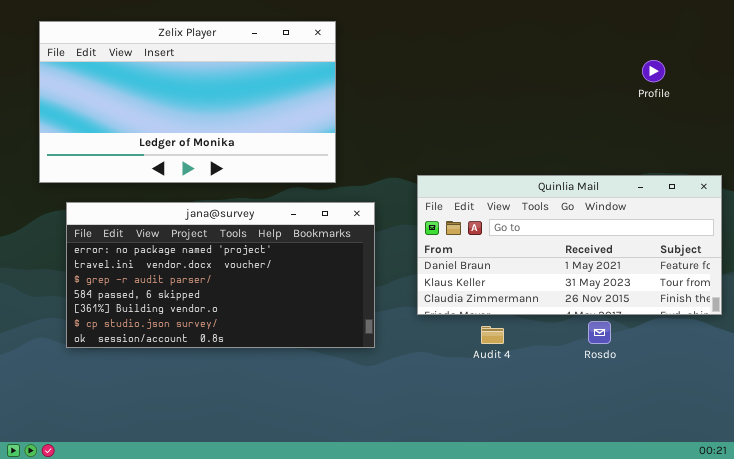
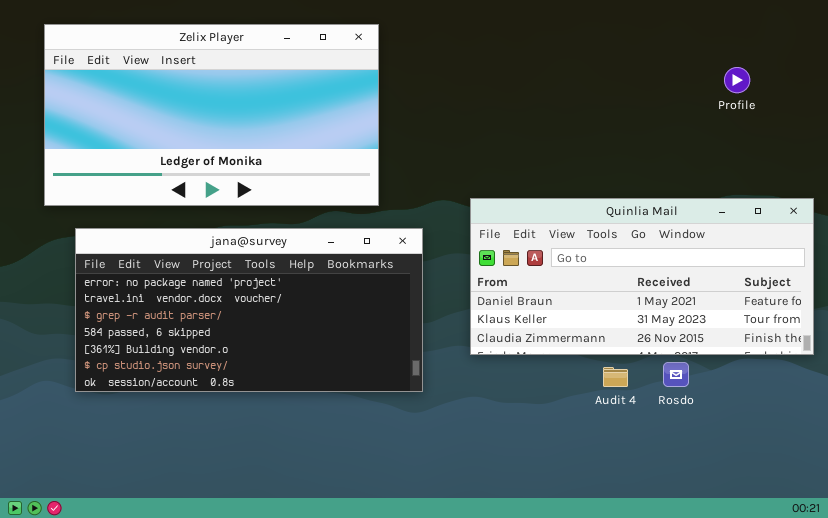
Audit 4: [481,326,504,344] -> [603,367,628,387], moved

